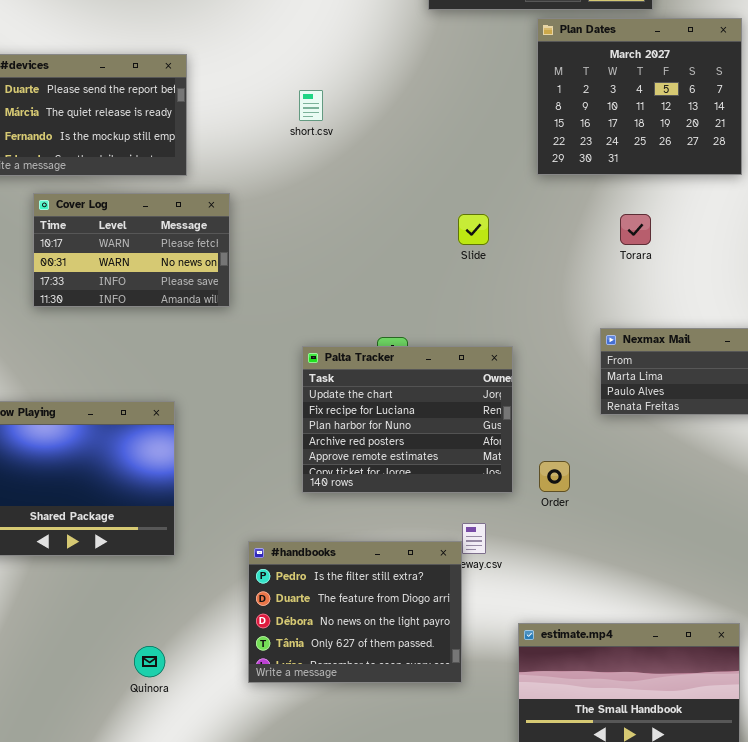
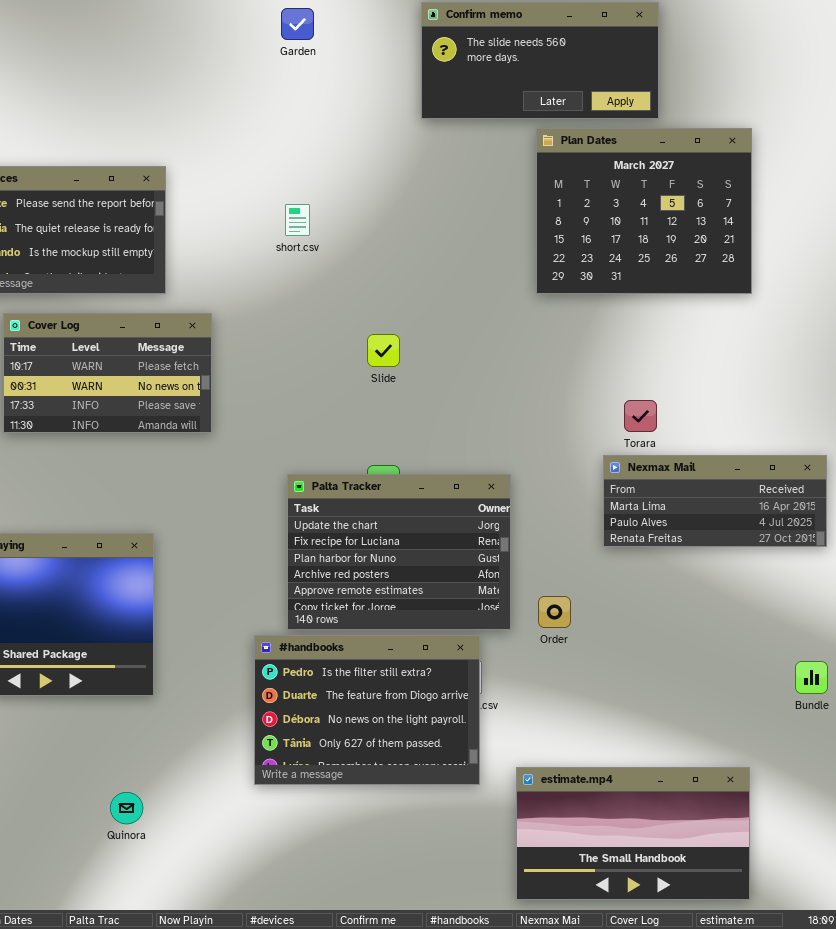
Slide: [458,214,489,245] -> [367,334,400,367], moved
Torara: [620,214,651,245] -> [624,400,657,432], moved
#handbooks: [248,541,462,683] -> [254,635,480,785], moved

